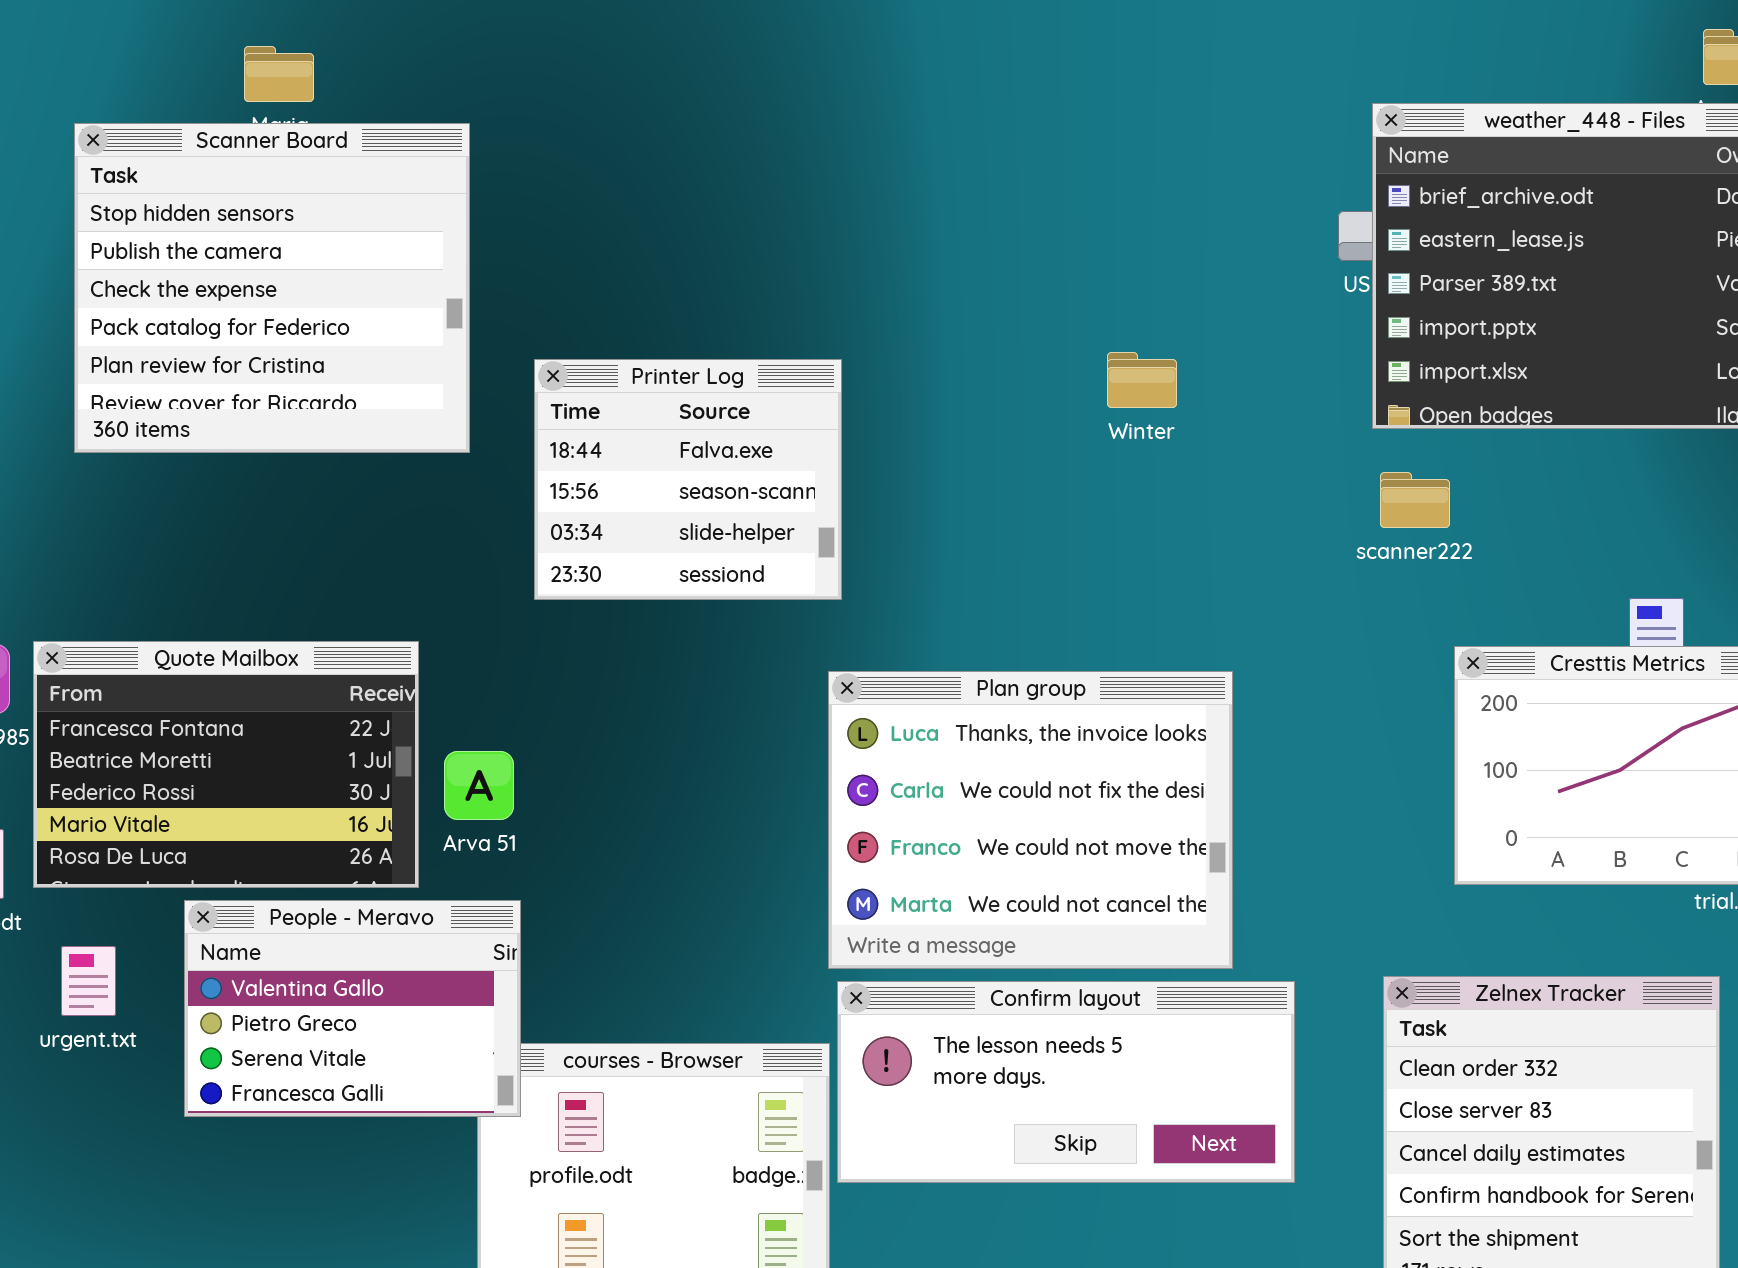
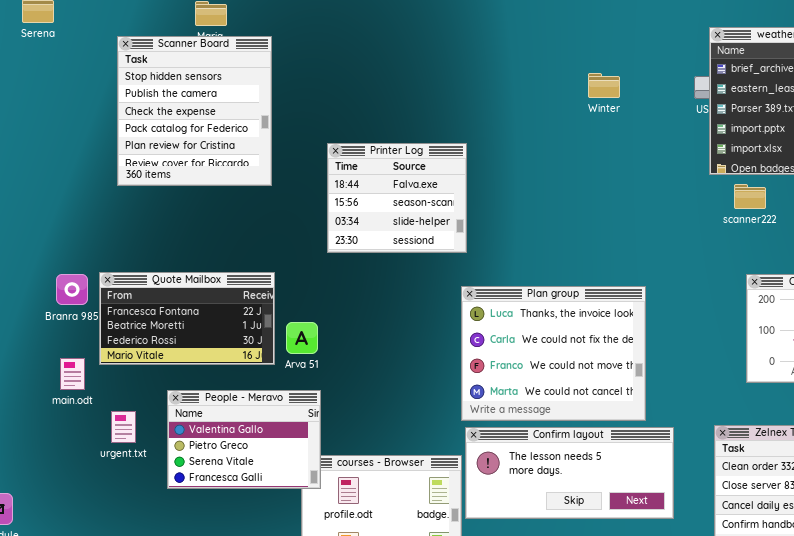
Scanner Board: [74,123,470,453] -> [117,36,272,186], resized
Winter: [1107,352,1177,408] -> [588,73,620,98], moved
scanner222: [1380,472,1450,528] -> [734,184,766,209], moved
Quote Mailbox: [33,641,419,888] -> [99,272,275,365], resized

